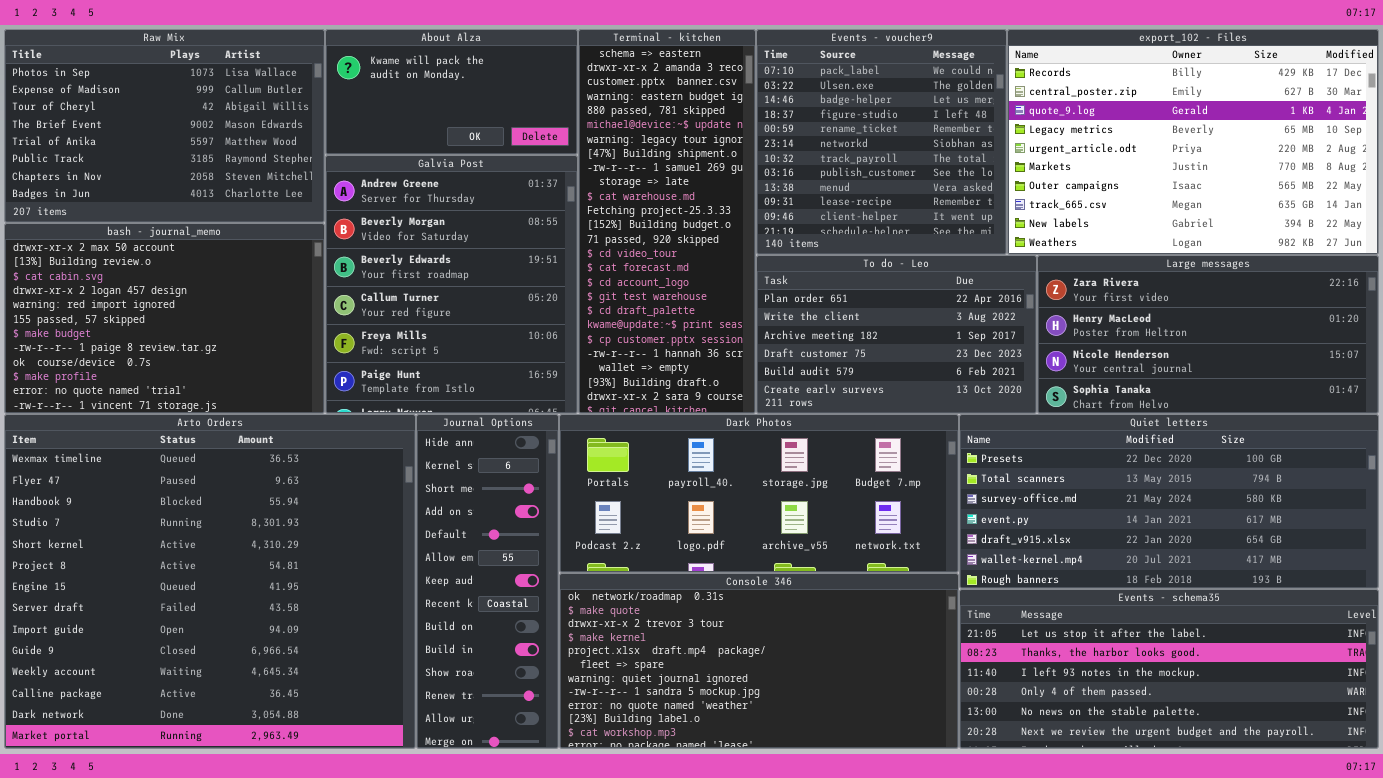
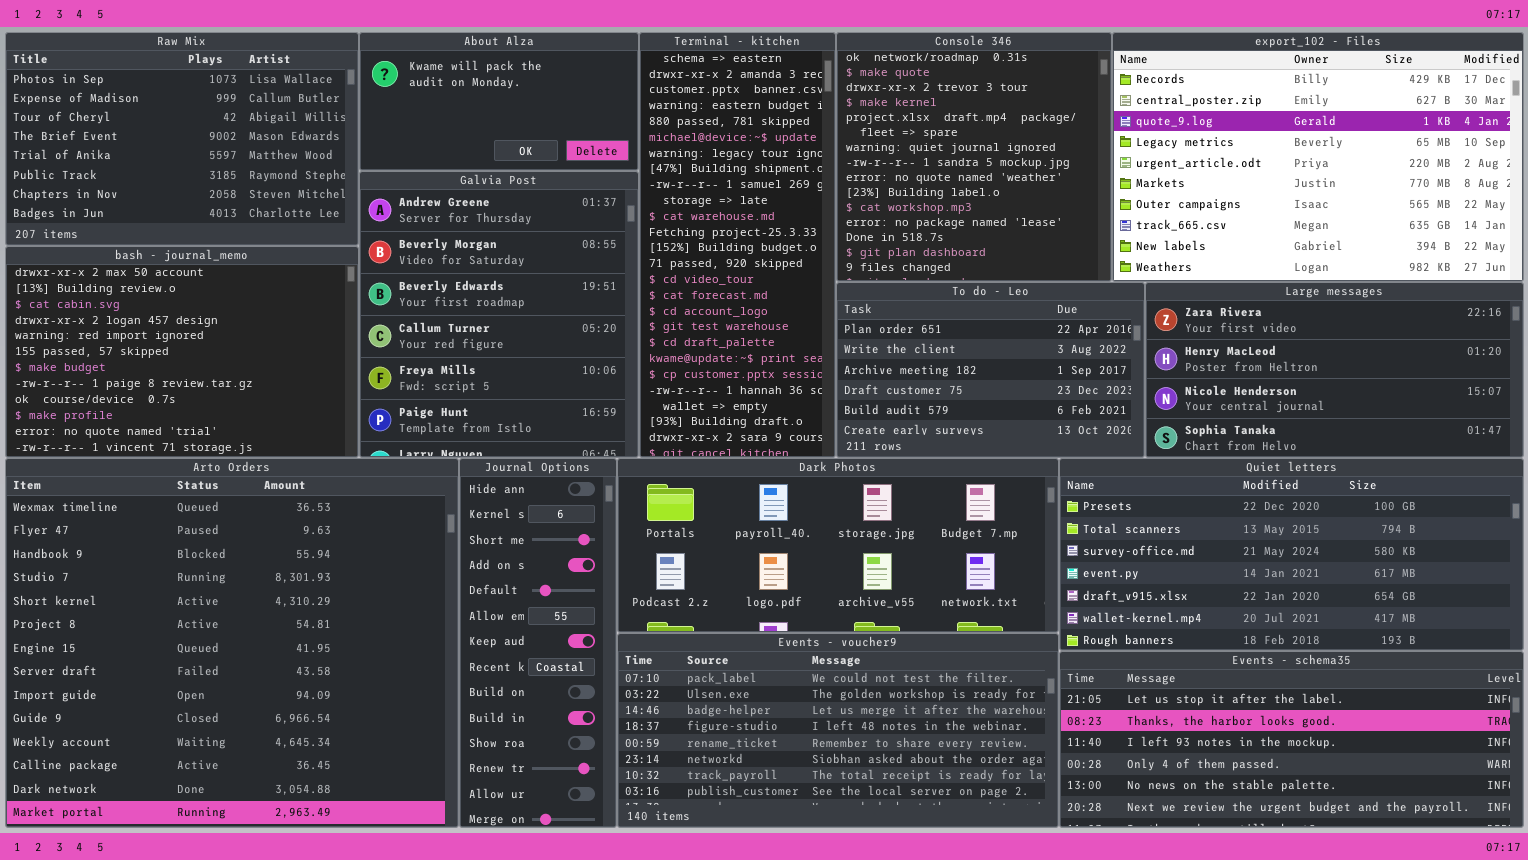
Events - voucher9: [756,29,1007,255] -> [617,633,1059,828], moved, resized
Console 346: [559,573,959,749] -> [836,32,1112,282], moved, resized

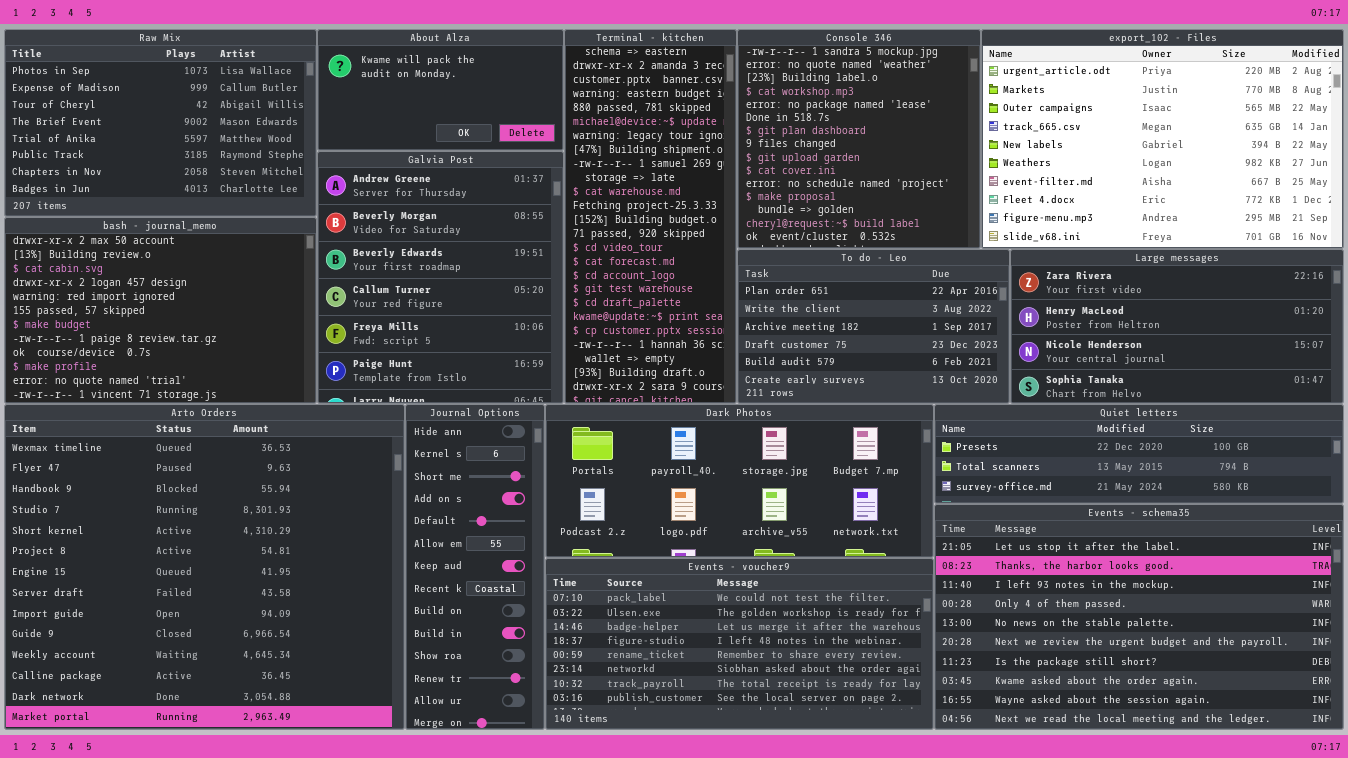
Console 346: [836,32,1112,282] -> [737,29,981,249], scrolled down 7 rows
export_102 - Files: [1112,32,1524,282] -> [981,29,1344,249], scrolled down 4 rows
Quiet letters: [1059,458,1524,651] -> [934,404,1344,504], resized
Events - schema35: [1059,651,1524,828] -> [934,504,1344,730], resized

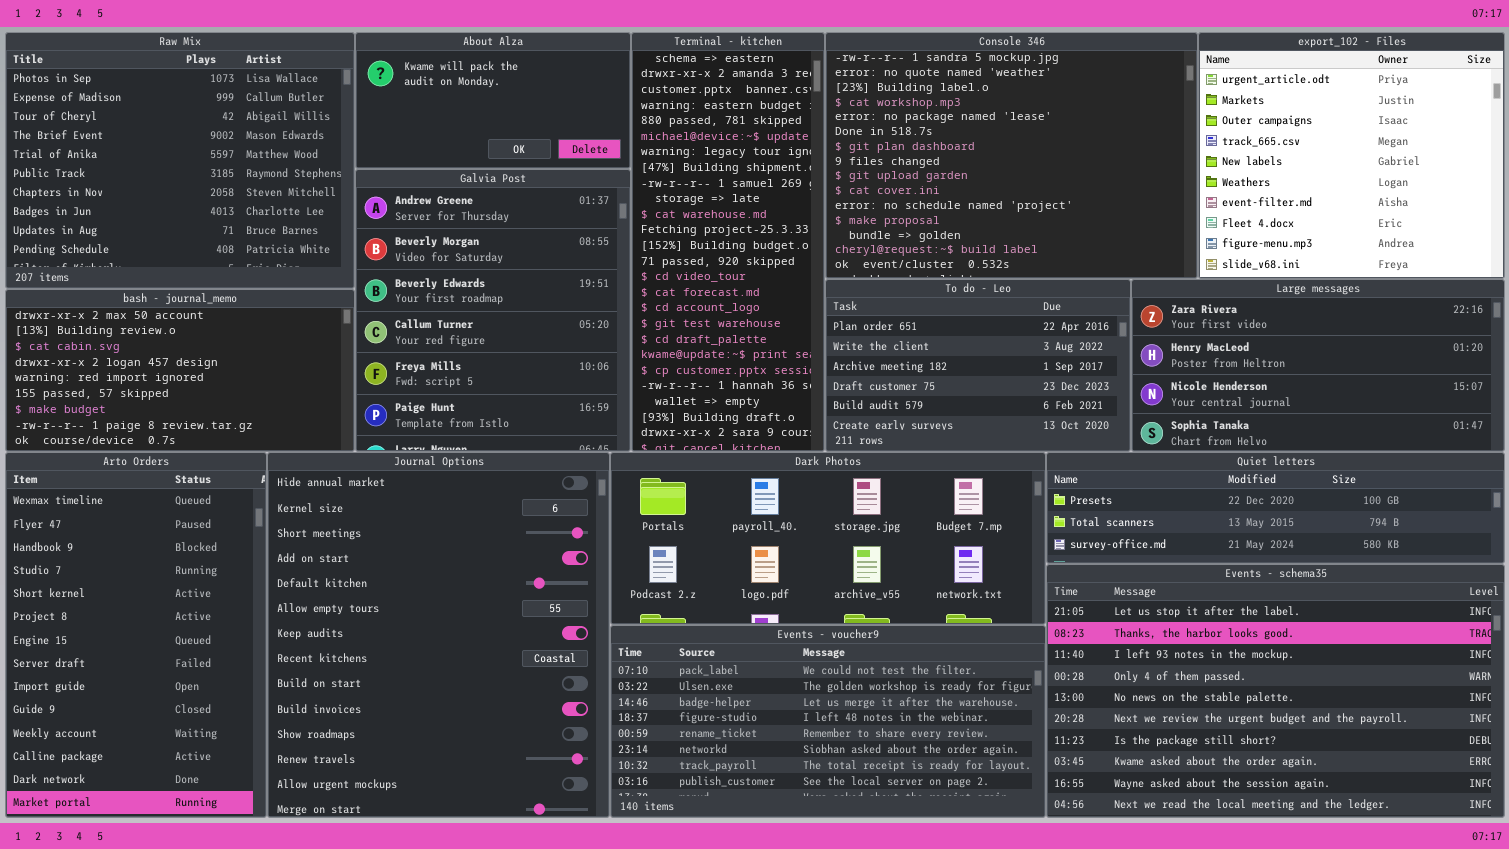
Raw Mix: [4,29,317,217] -> [5,32,355,289], resized
Console 346: [737,29,981,249] -> [825,32,1198,279], resized
export_102 - Files: [981,29,1344,249] -> [1198,32,1505,279], resized
bash - journal_memo: [4,217,317,404] -> [5,289,355,452], resized
Arto Orders: [4,404,405,730] -> [5,452,267,818], resized
Journal Options: [405,404,545,730] -> [267,452,610,818], resized

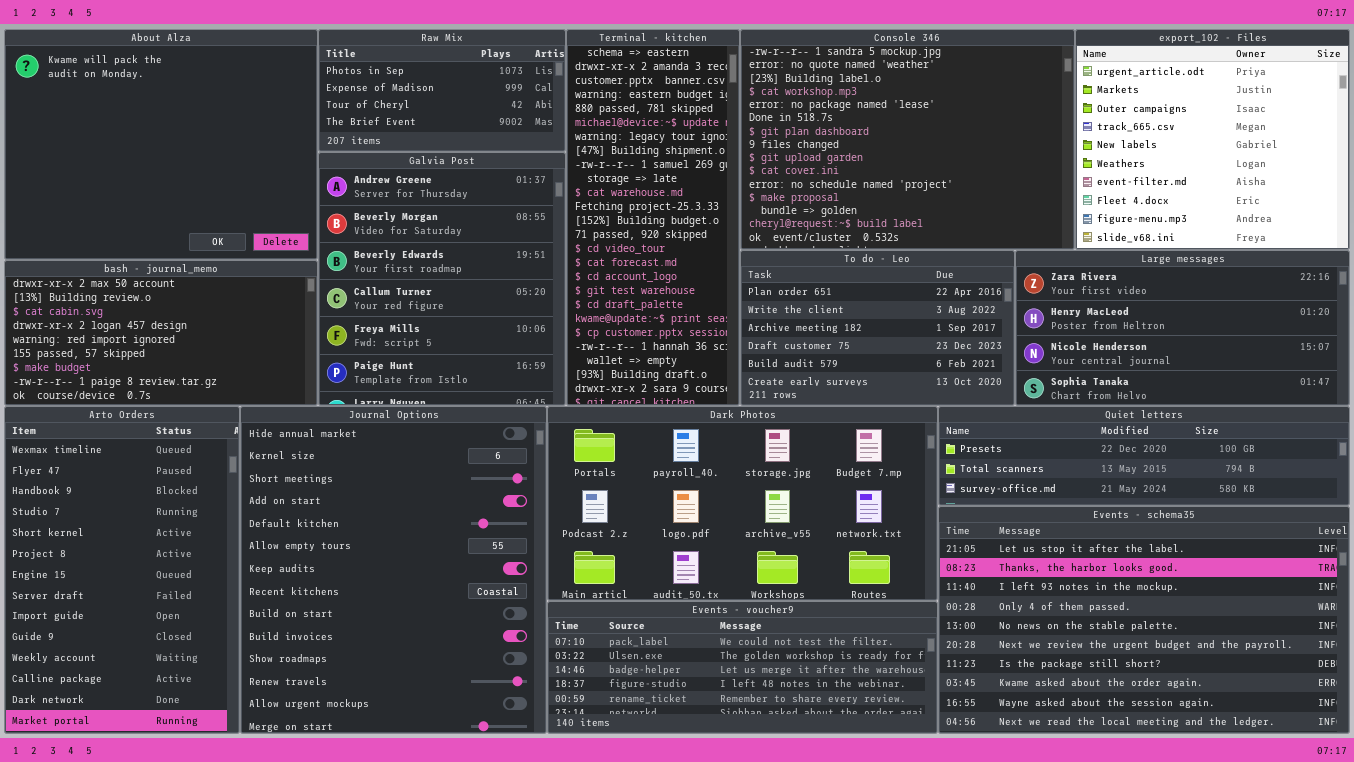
Raw Mix: [5,32,355,289] -> [318,29,566,152], moved, resized
About Alza: [355,32,631,169] -> [4,29,318,260], moved, resized
Dark Photos: [610,452,1046,625] -> [547,406,938,601], resized
Events - voucher9: [610,625,1046,818] -> [547,601,938,734], resized

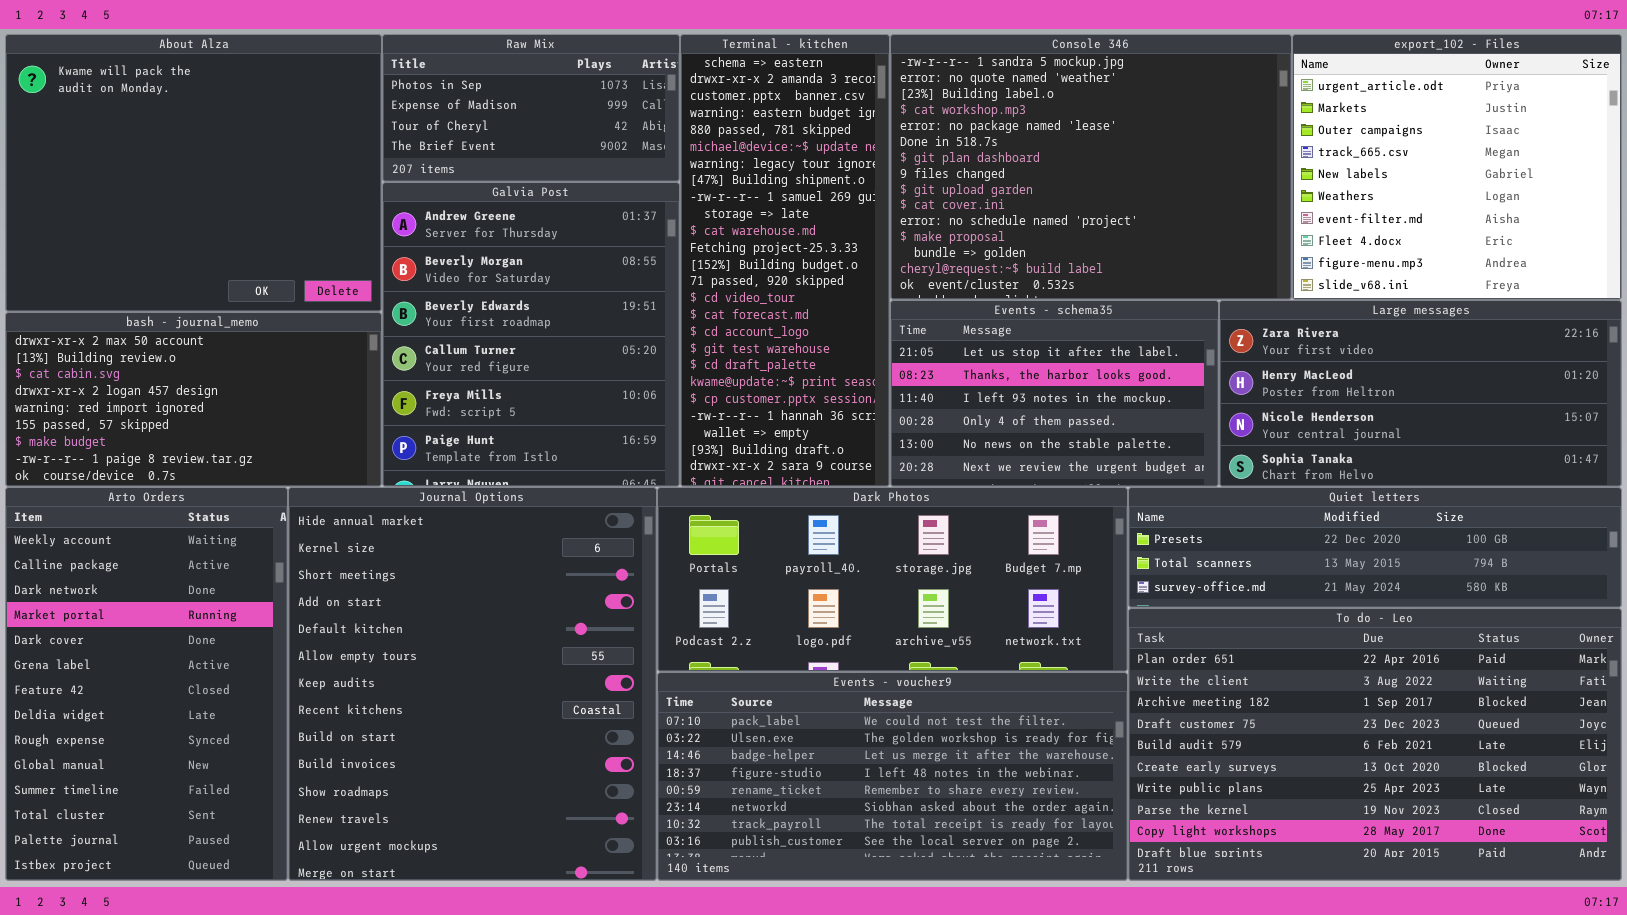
To do - Leo: [740,250,1015,406] -> [1128,608,1622,881], moved, resized
Arto Orders: [4,406,240,734] -> [5,487,288,881], scrolled down 10 rows
Dark Photos: [547,406,938,601] -> [657,487,1128,672], resized
Events - schema35: [938,506,1350,734] -> [890,300,1219,487], moved, resized
Events - voucher9: [547,601,938,734] -> [657,672,1128,881], resized

